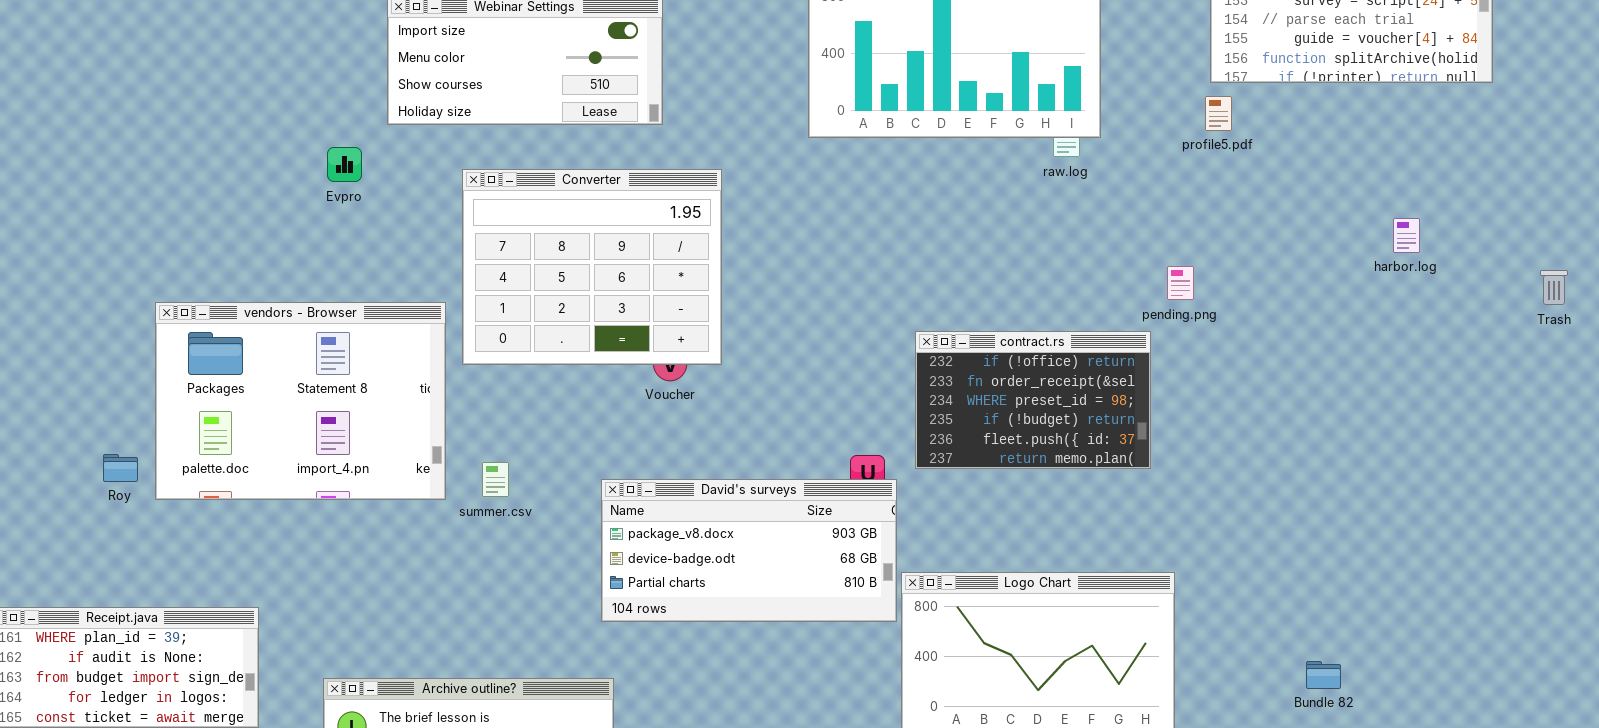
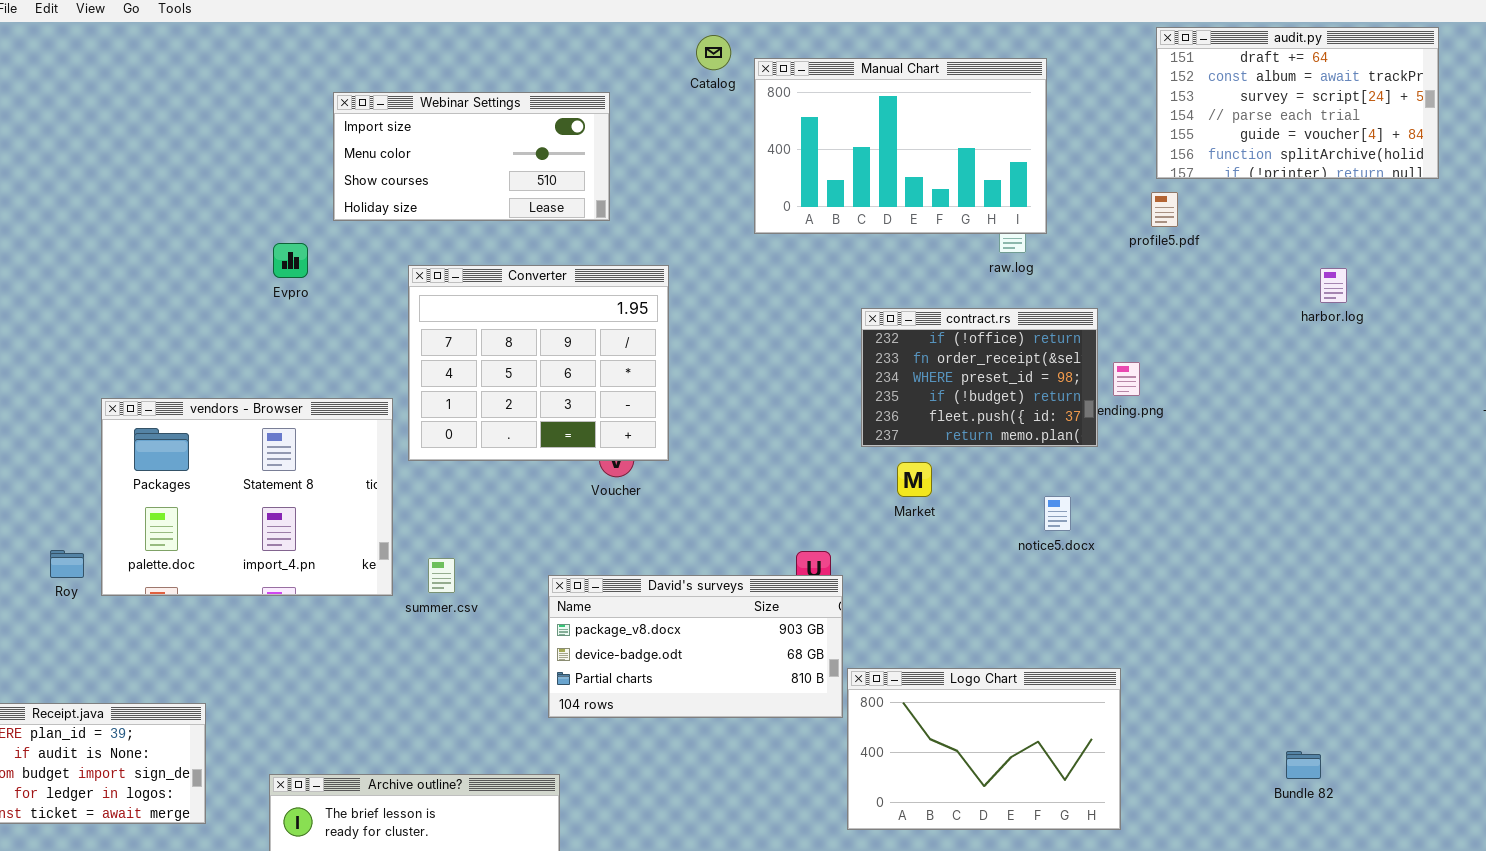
harbor.log: [1393,218,1420,253] -> [1320,268,1347,303], moved
contract.rs: [915,331,1151,469] -> [861,308,1098,447], moved
Bundle 82: [1306,661,1341,689] -> [1286,751,1321,779], moved

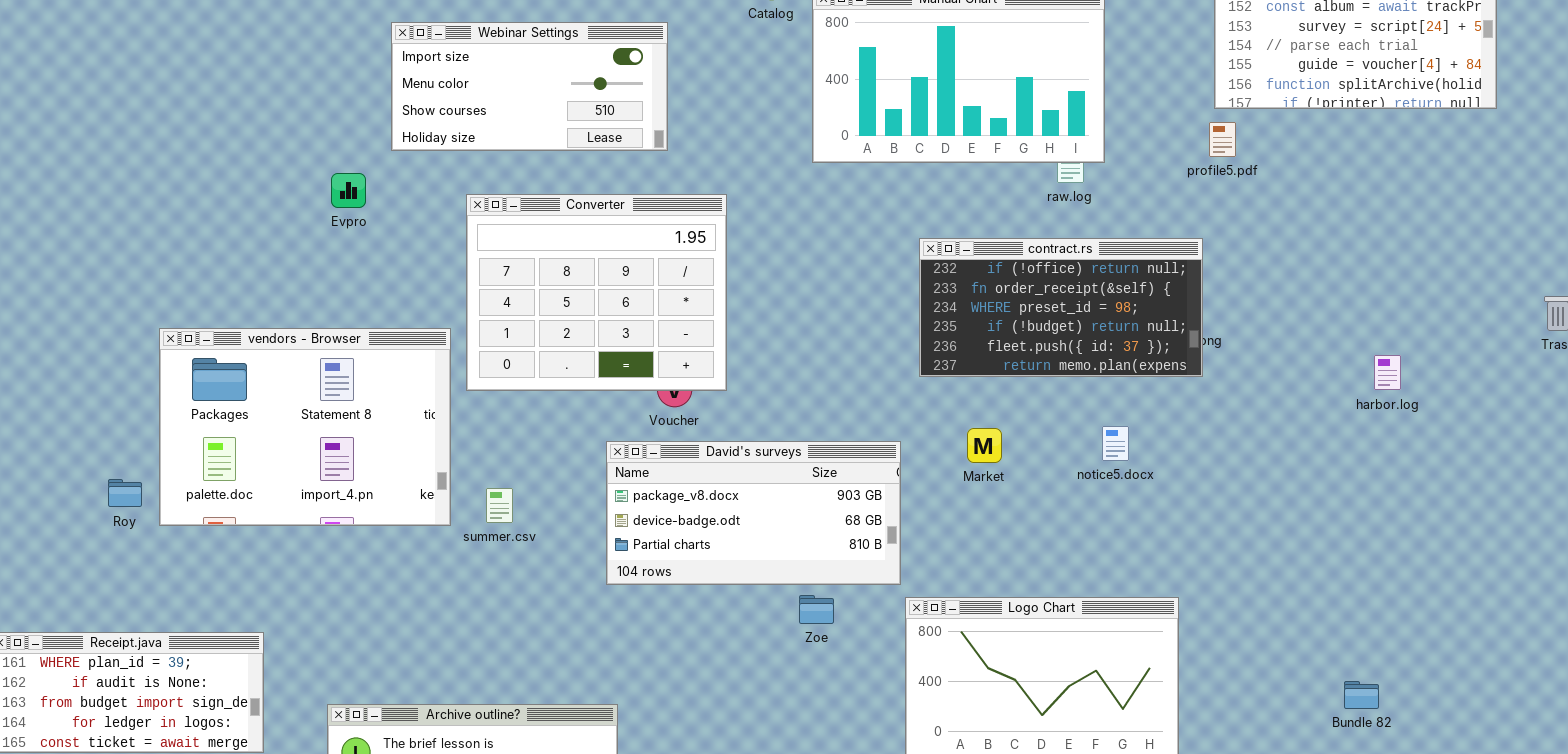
harbor.log: [1320,268,1347,303] -> [1374,355,1401,390], moved
contract.rs: [861,308,1098,447] -> [919,238,1203,377], resized
Market: [897,462,932,497] -> [967,428,1002,463], moved
David's surveys: [548,575,843,718] -> [606,441,901,585], moved

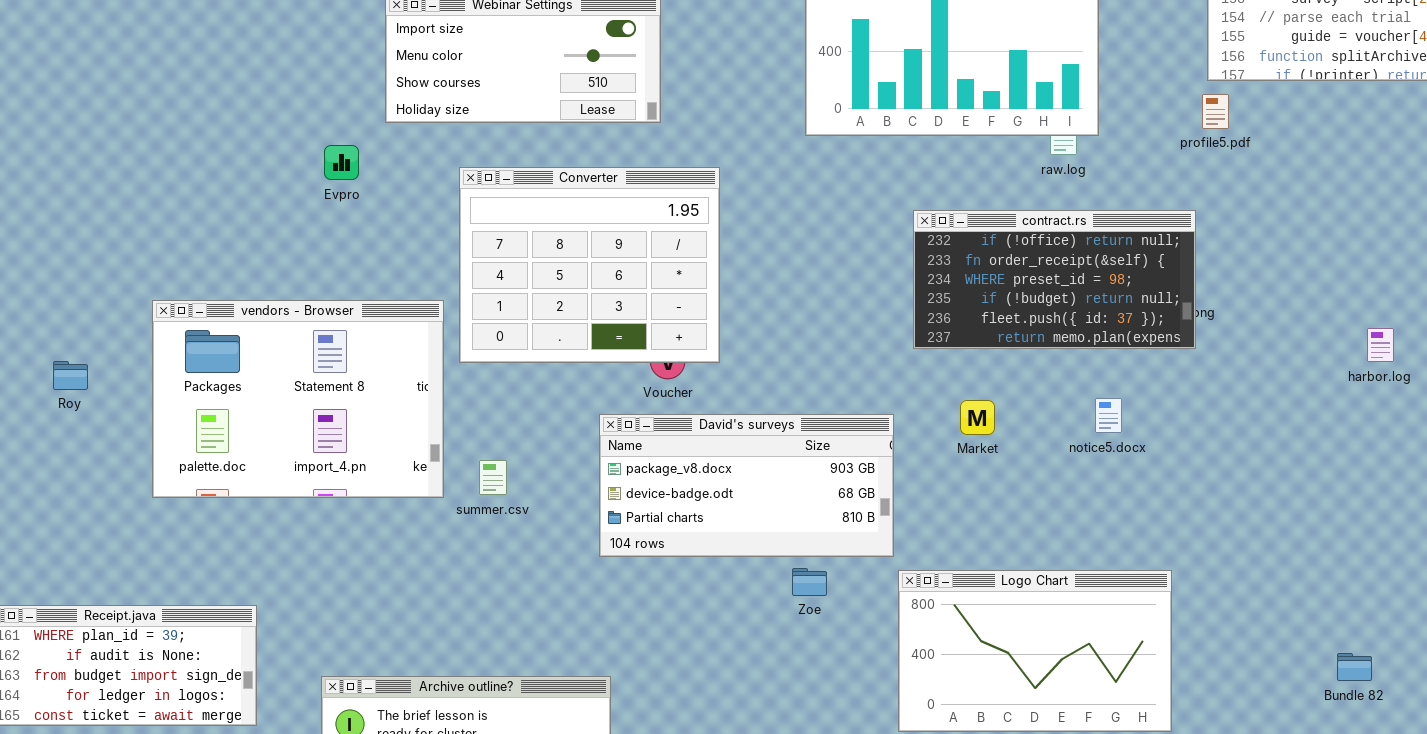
Roy: [108,479,142,507] -> [53,361,88,390], moved

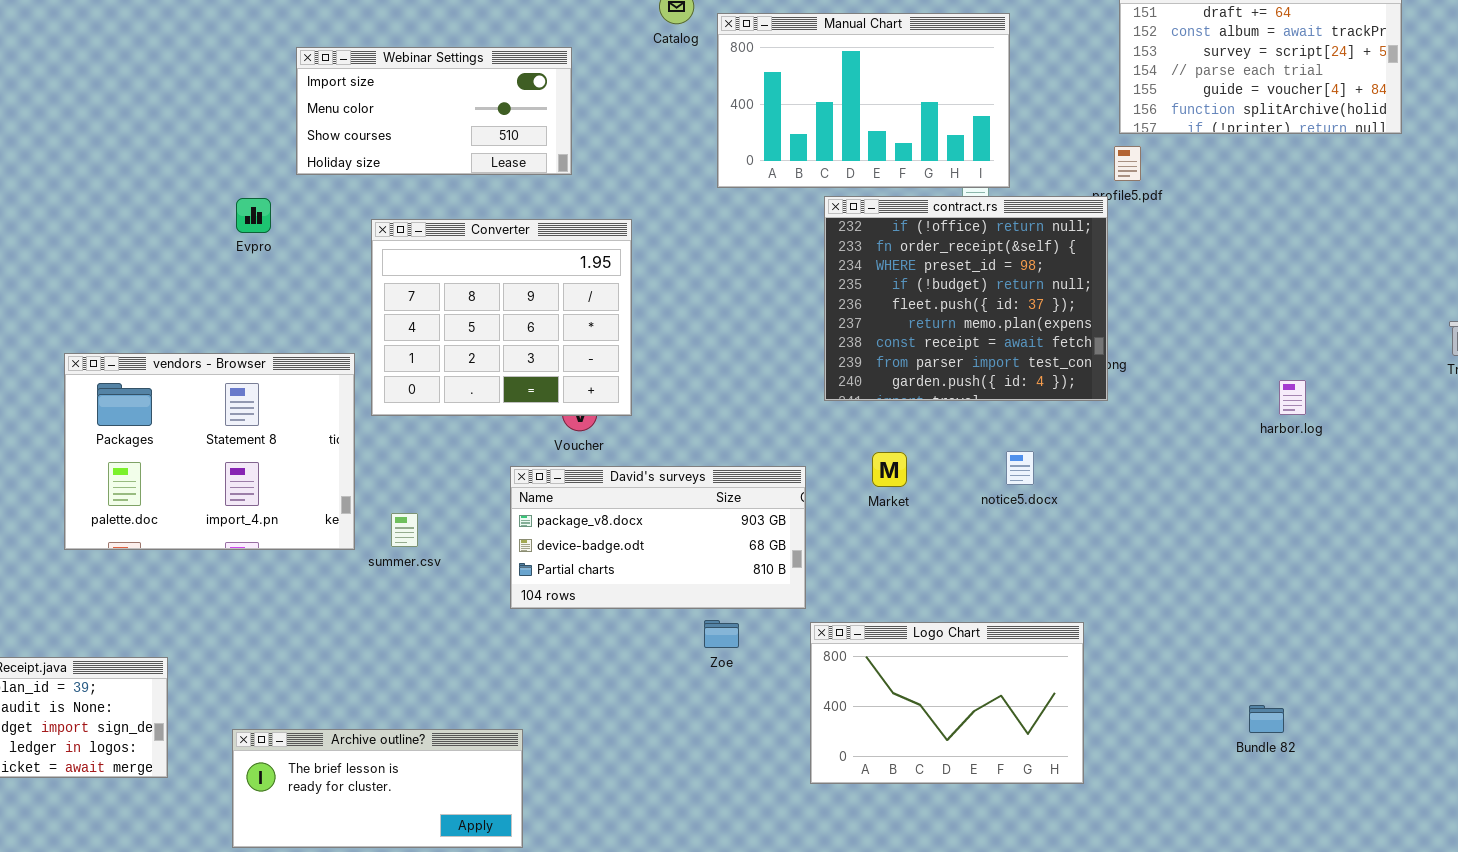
contract.rs: [913,210,1196,349] -> [824,196,1108,401], resized

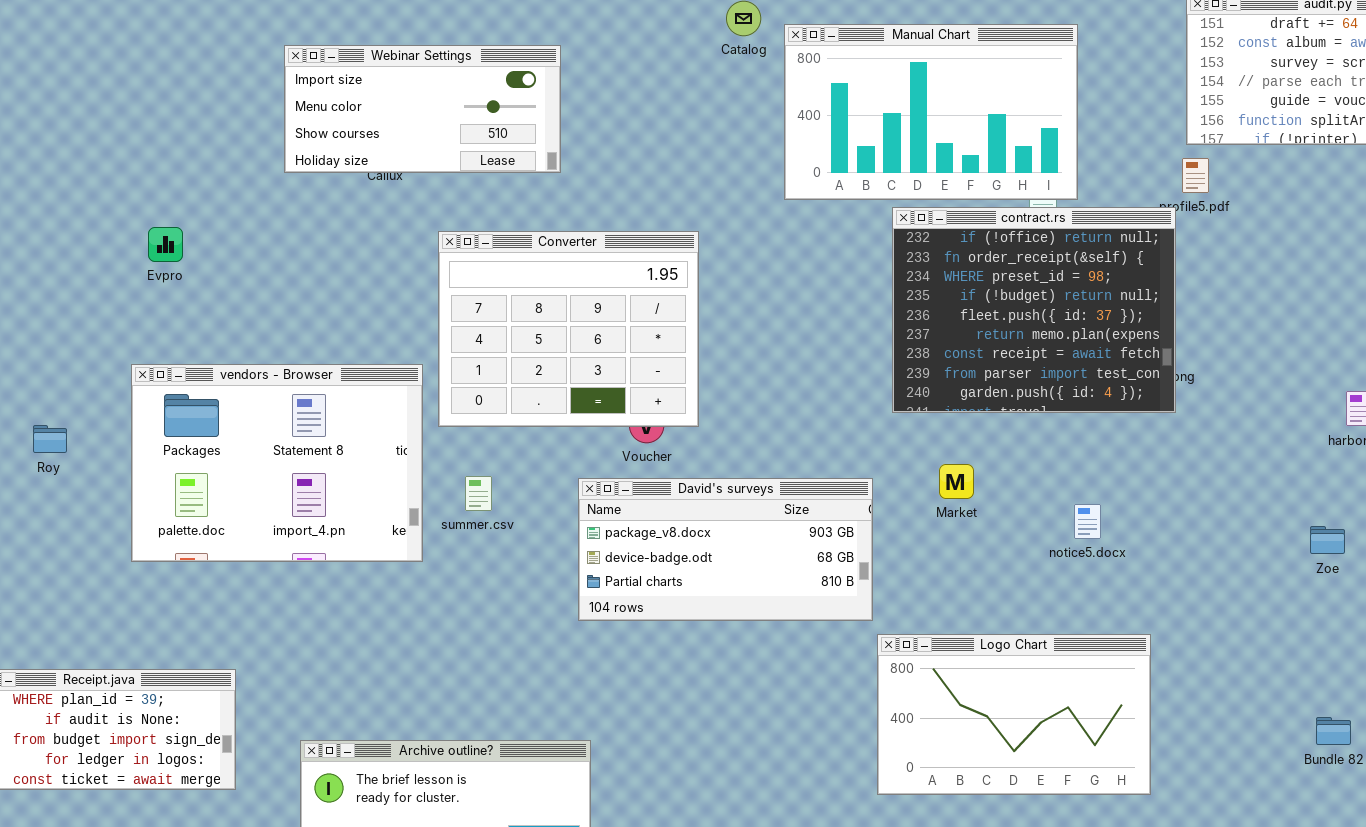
Webinar Settings: [296,47,572,175] -> [284,45,561,173], moved
Evpro: [236,198,271,233] -> [148,227,183,262], moved
notice5.docx: [1006,451,1034,485] -> [1074,504,1101,539], moved
summer.csv: [391,513,418,547] -> [465,476,492,511], moved
Zoe: [704,620,739,648] -> [1310,526,1345,554], moved

